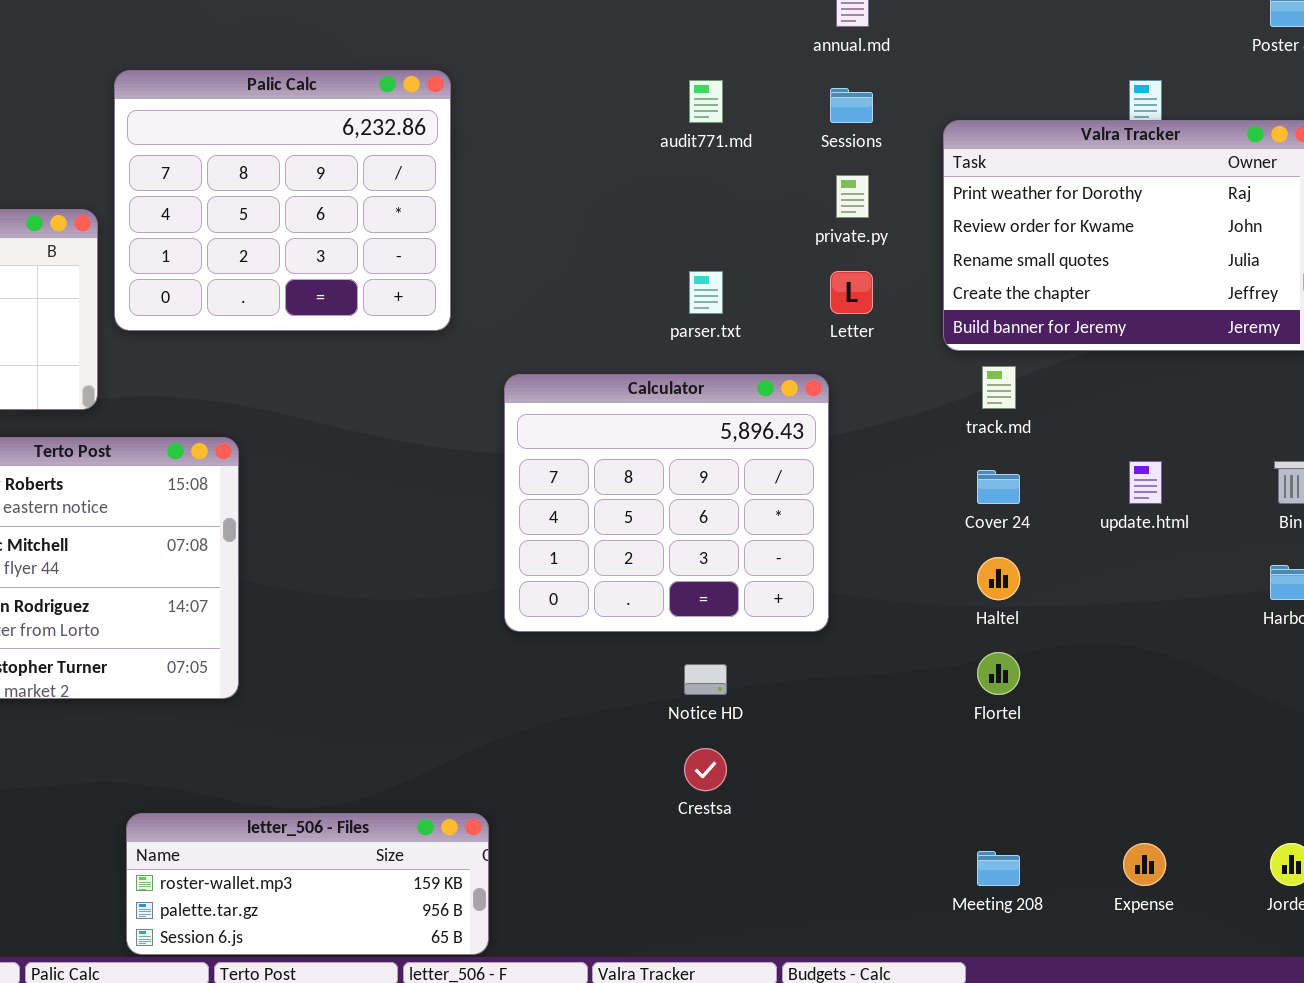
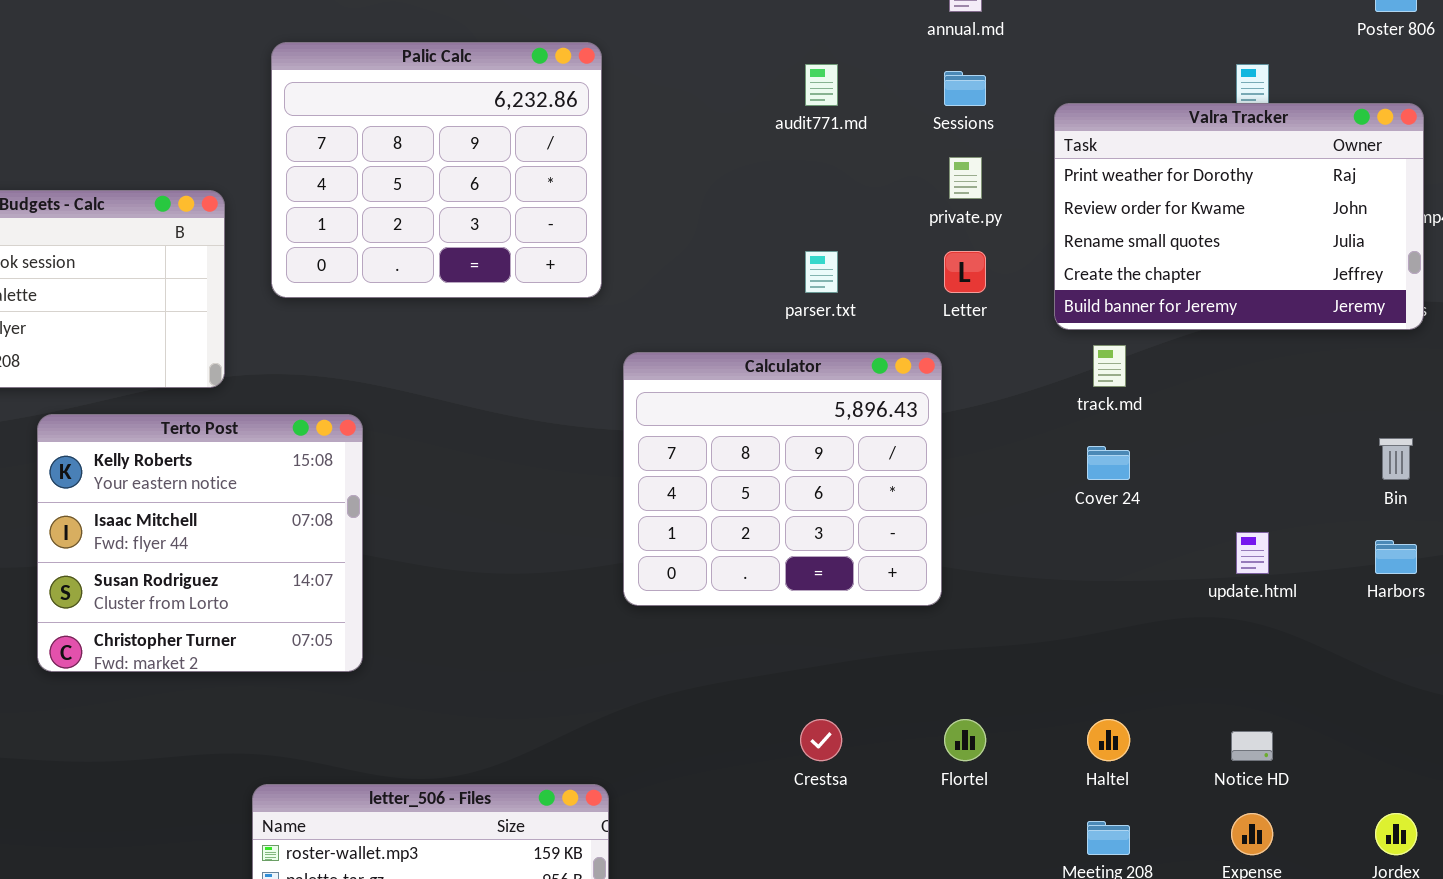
Palic Calc: [114,70,451,331] -> [271,42,602,298], moved
update.html: [1129,461,1162,504] -> [1236,532,1269,574], moved
Haltel: [977,557,1020,600] -> [1087,719,1130,761], moved
Flortel: [977,652,1020,695] -> [944,719,986,761], moved
Notice HD: [684,664,727,695] -> [1231,731,1273,761], moved

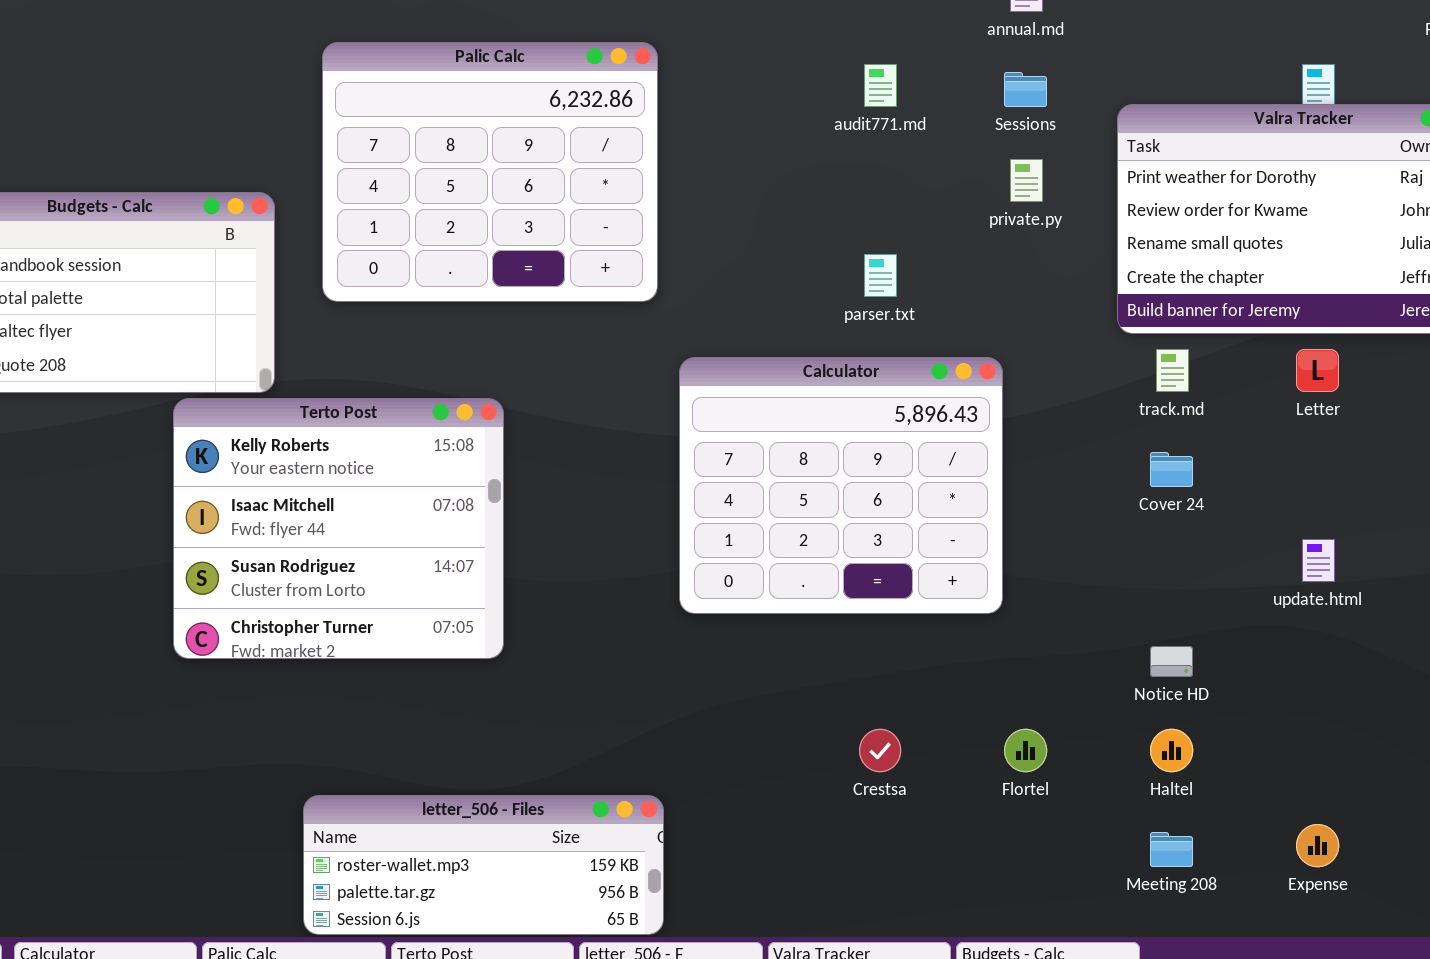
Letter: [944,251,986,293] -> [1296,349,1339,392], moved
Terto Post: [37,414,363,672] -> [173,398,504,659], moved
Notice HD: [1231,731,1273,761] -> [1150,646,1193,677], moved

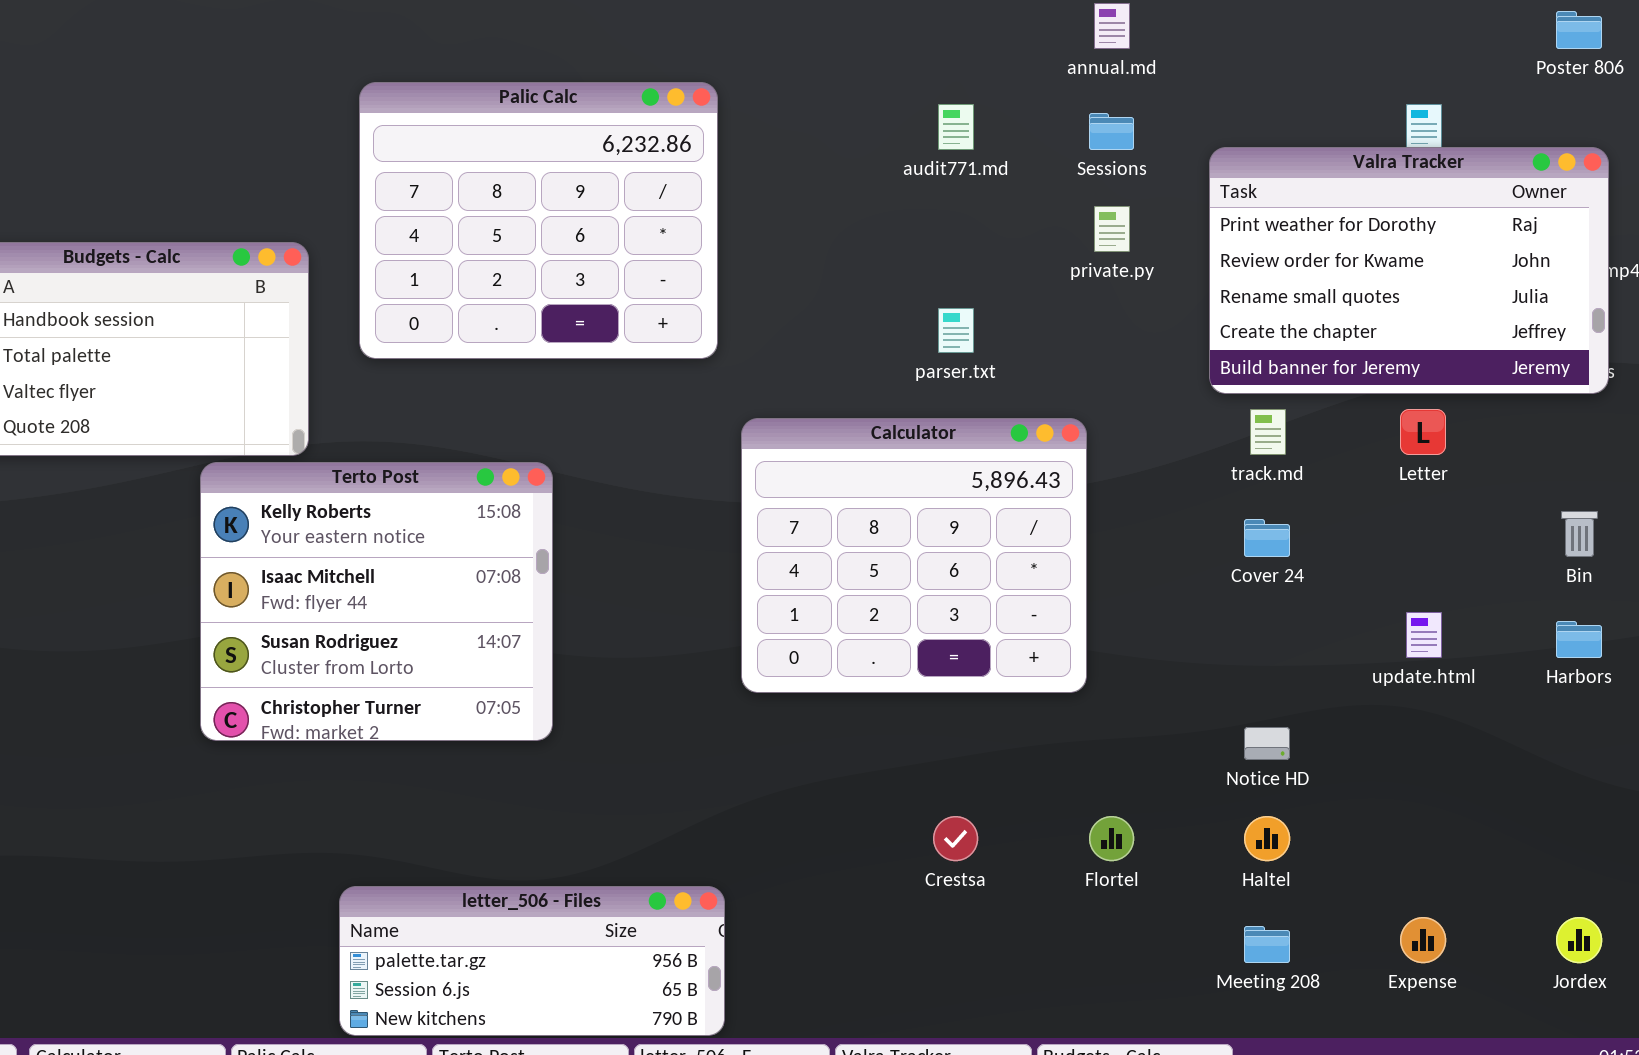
letter_506 - Files: [303,795,664,935] -> [339,886,725,1036], scrolled down 1 row

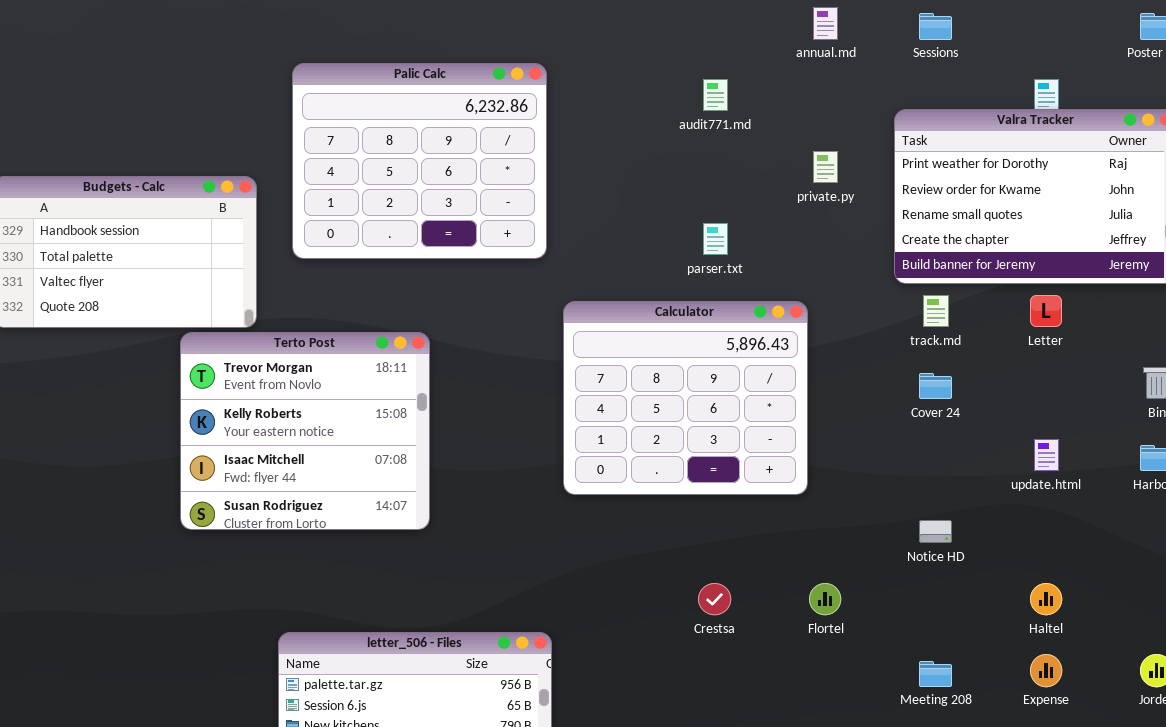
Sessions: [1089,113,1134,150] -> [919,13,952,40], moved
Terto Post: [200,462,553,741] -> [180,332,430,530], scrolled up 1 row
Haltel: [1244,816,1290,861] -> [1030,583,1062,615], moved

